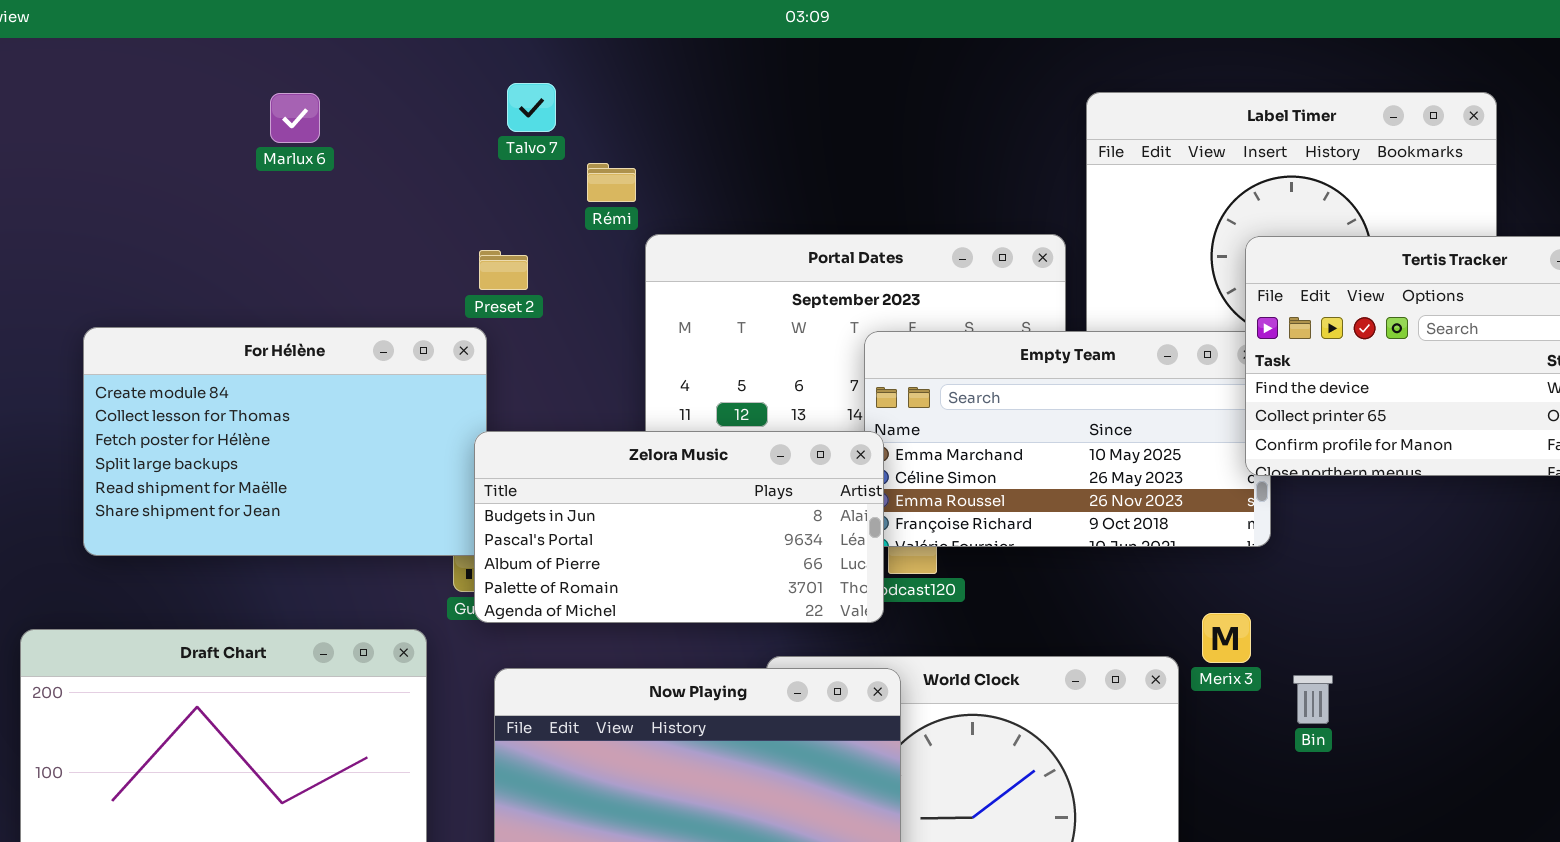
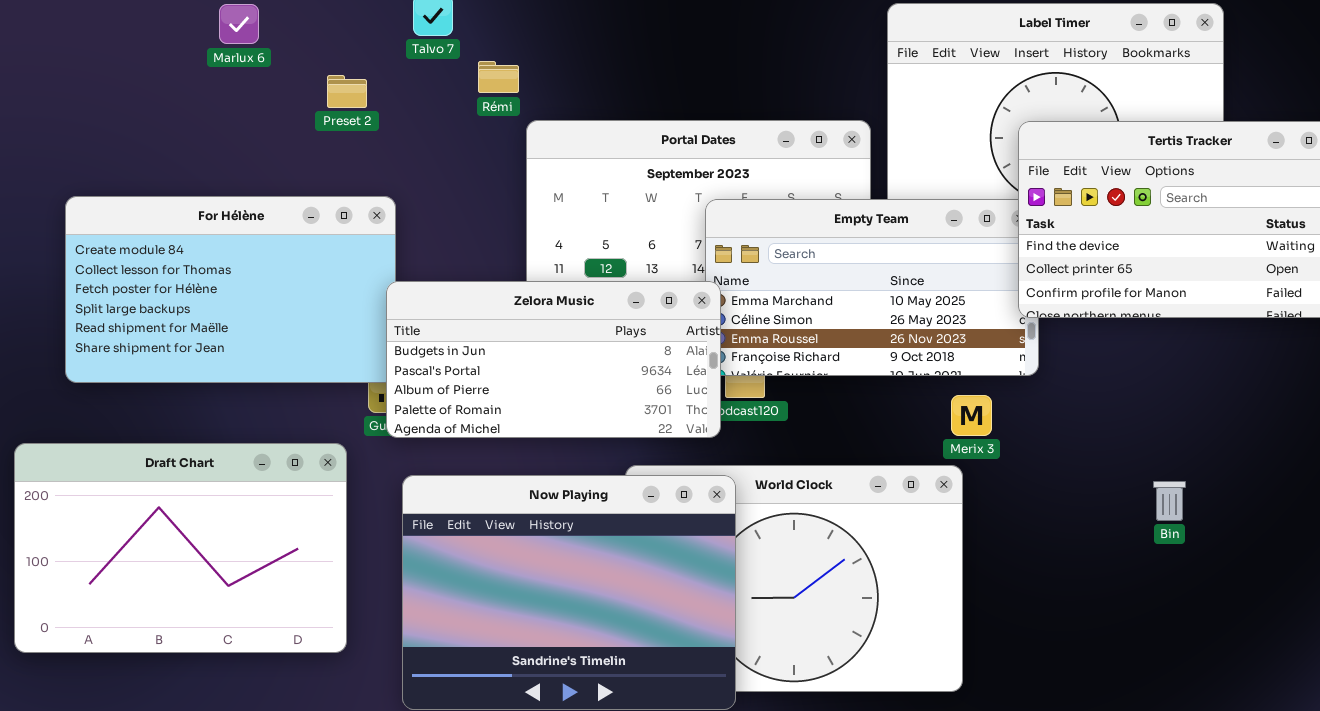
Preset 2: [479,250,528,290] -> [327,75,367,108], moved
Merix 3: [1202,613,1251,663] -> [951,395,992,436], moved
Bin: [1293,675,1333,724] -> [1153,481,1186,521], moved

